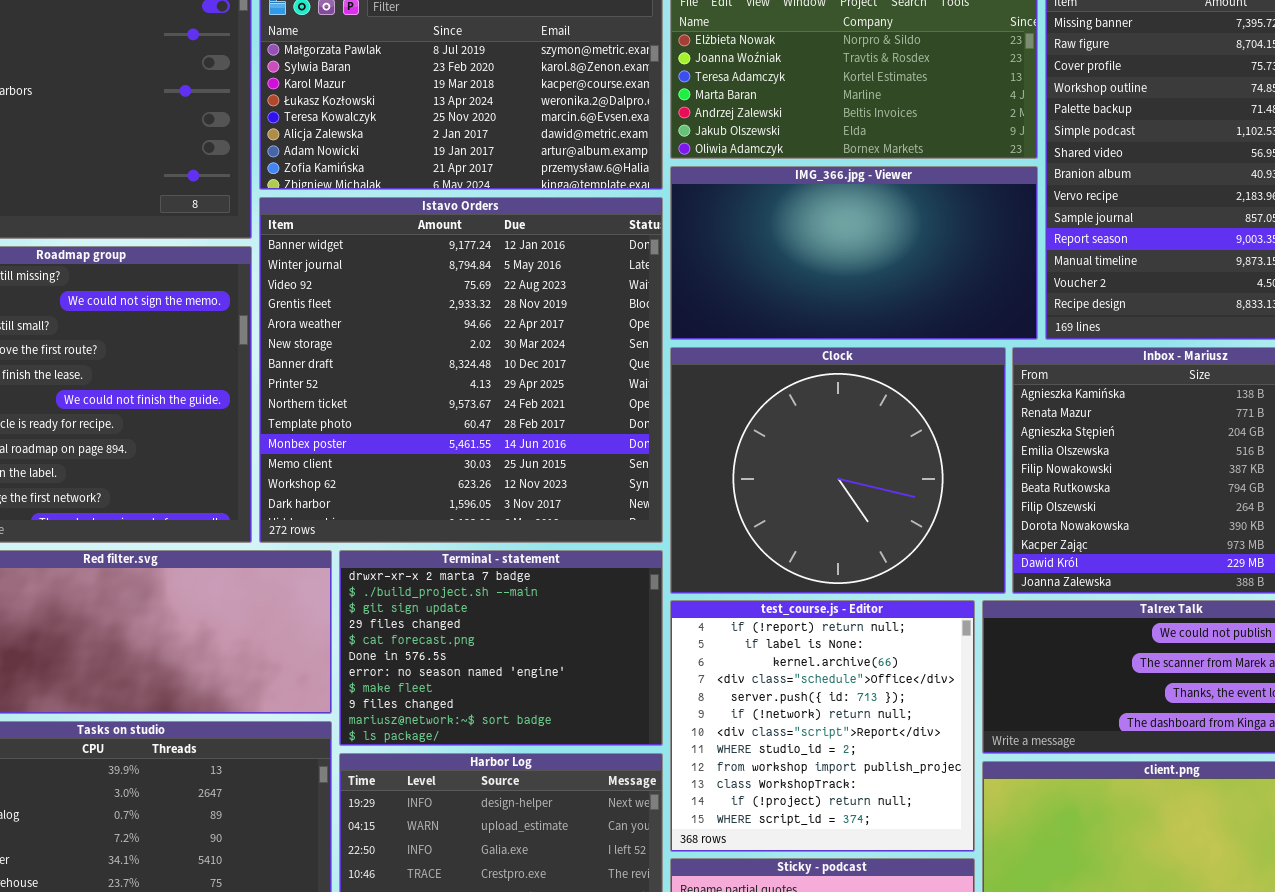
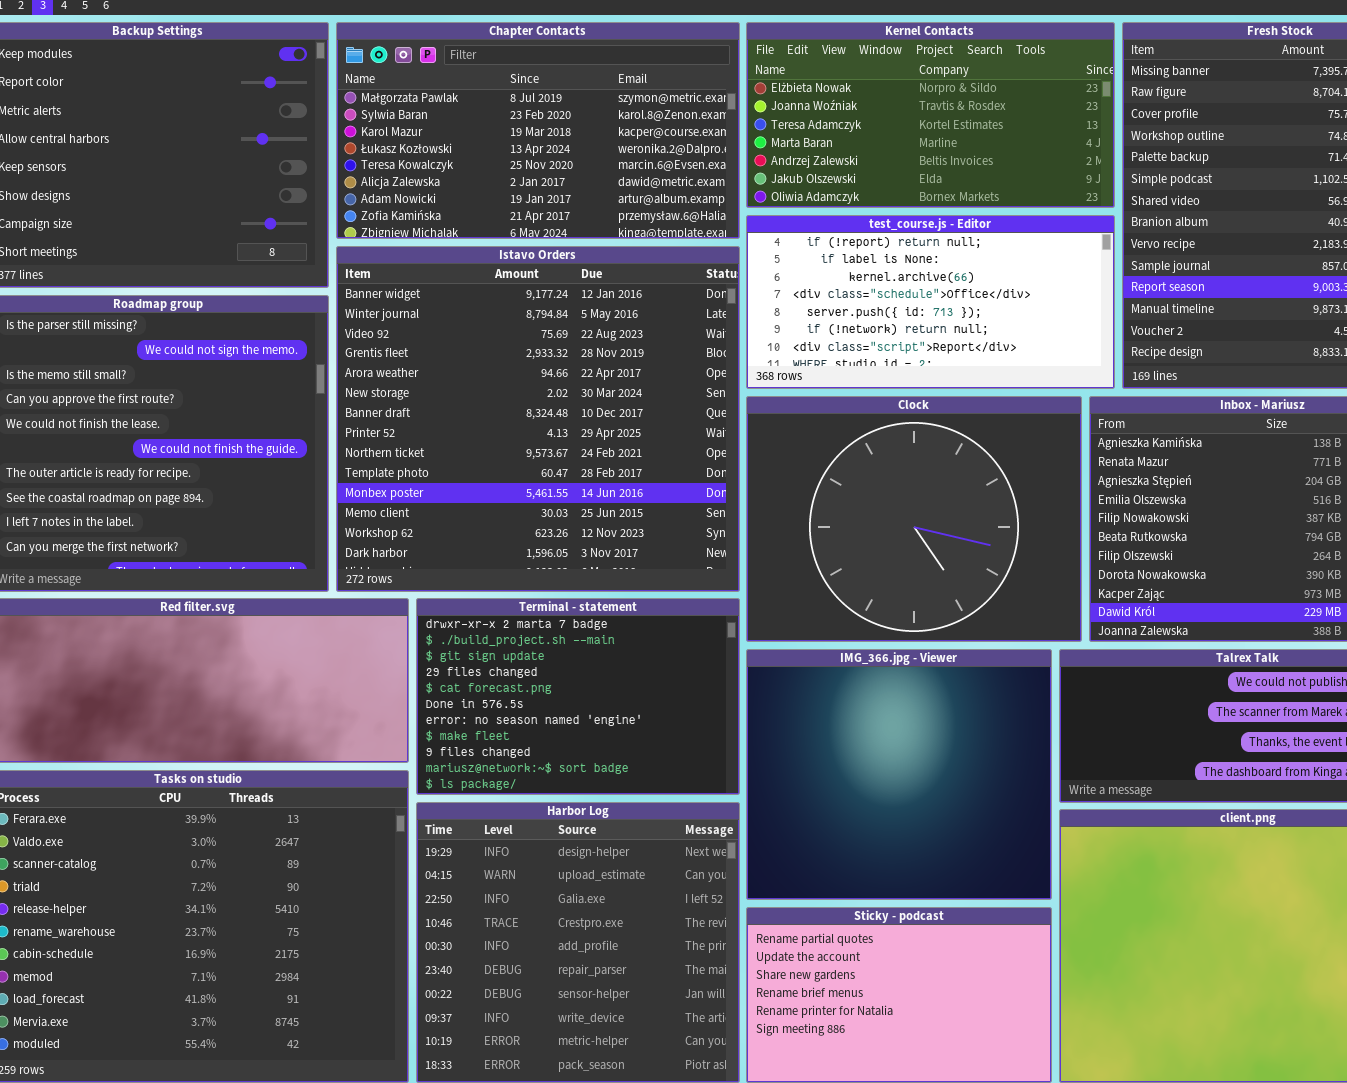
IMG_366.jpg - Viewer: [670,166,1038,340] -> [746,649,1052,900], moved, resized
test_course.js - Editor: [670,600,975,852] -> [746,215,1115,389], moved, resized

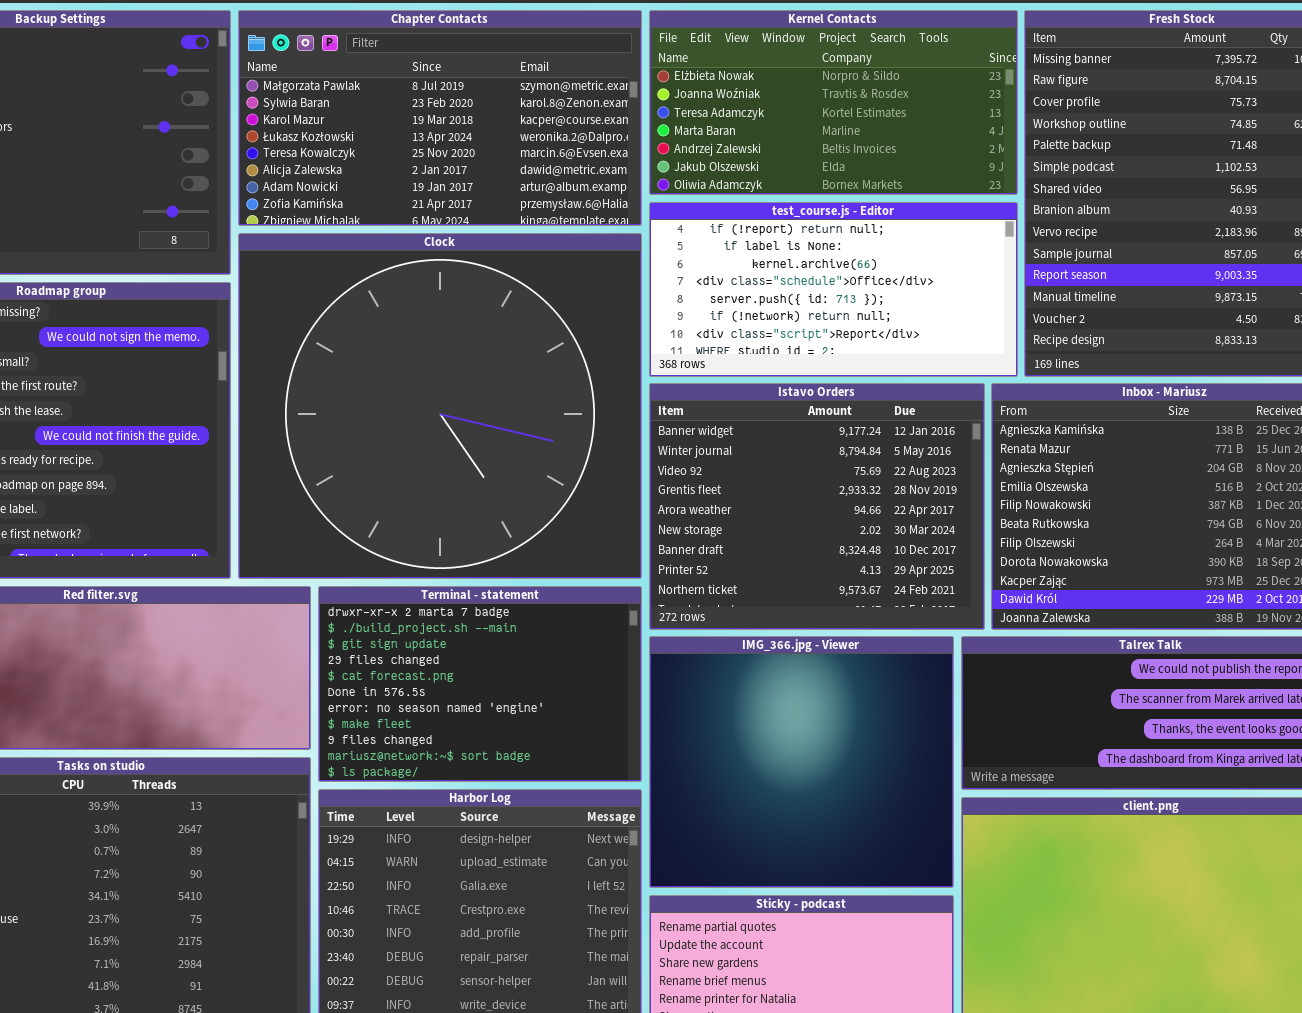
Istavo Orders: [336,246,740,592] -> [649,383,985,630], moved, resized
Clock: [746,396,1082,642] -> [238,233,642,579], moved, resized

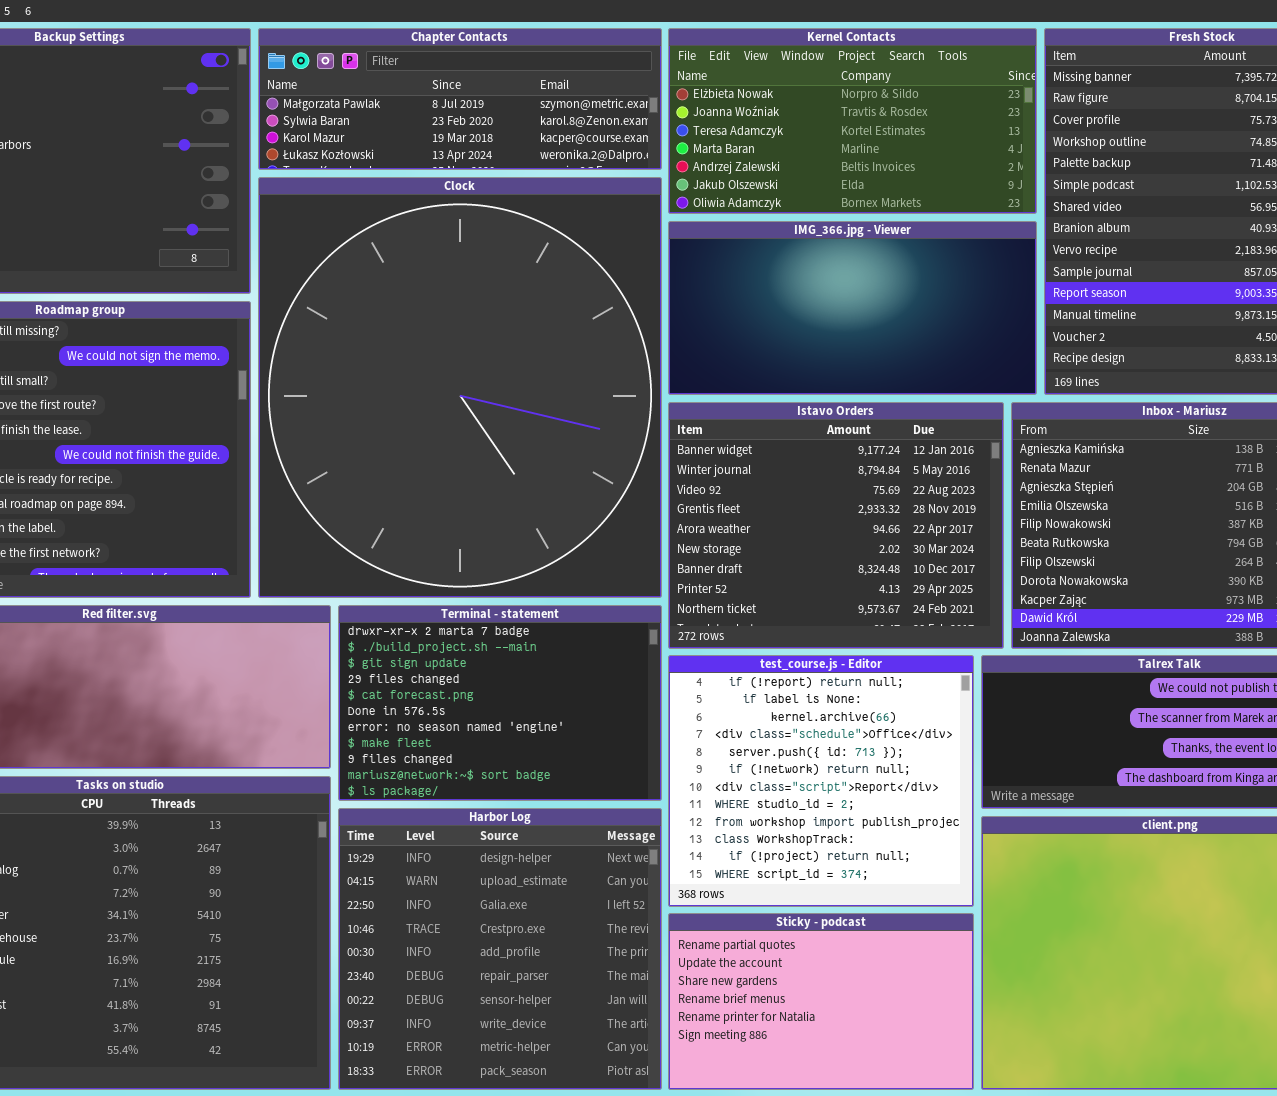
Chapter Contacts: [238,10,642,226] -> [258,28,662,170], resized
test_course.js - Editor: [649,202,1018,377] -> [668,655,974,907], moved, resized
Clock: [238,233,642,579] -> [258,177,662,598], resized
IMG_366.jpg - Viewer: [649,636,954,888] -> [668,221,1037,395], moved, resized

